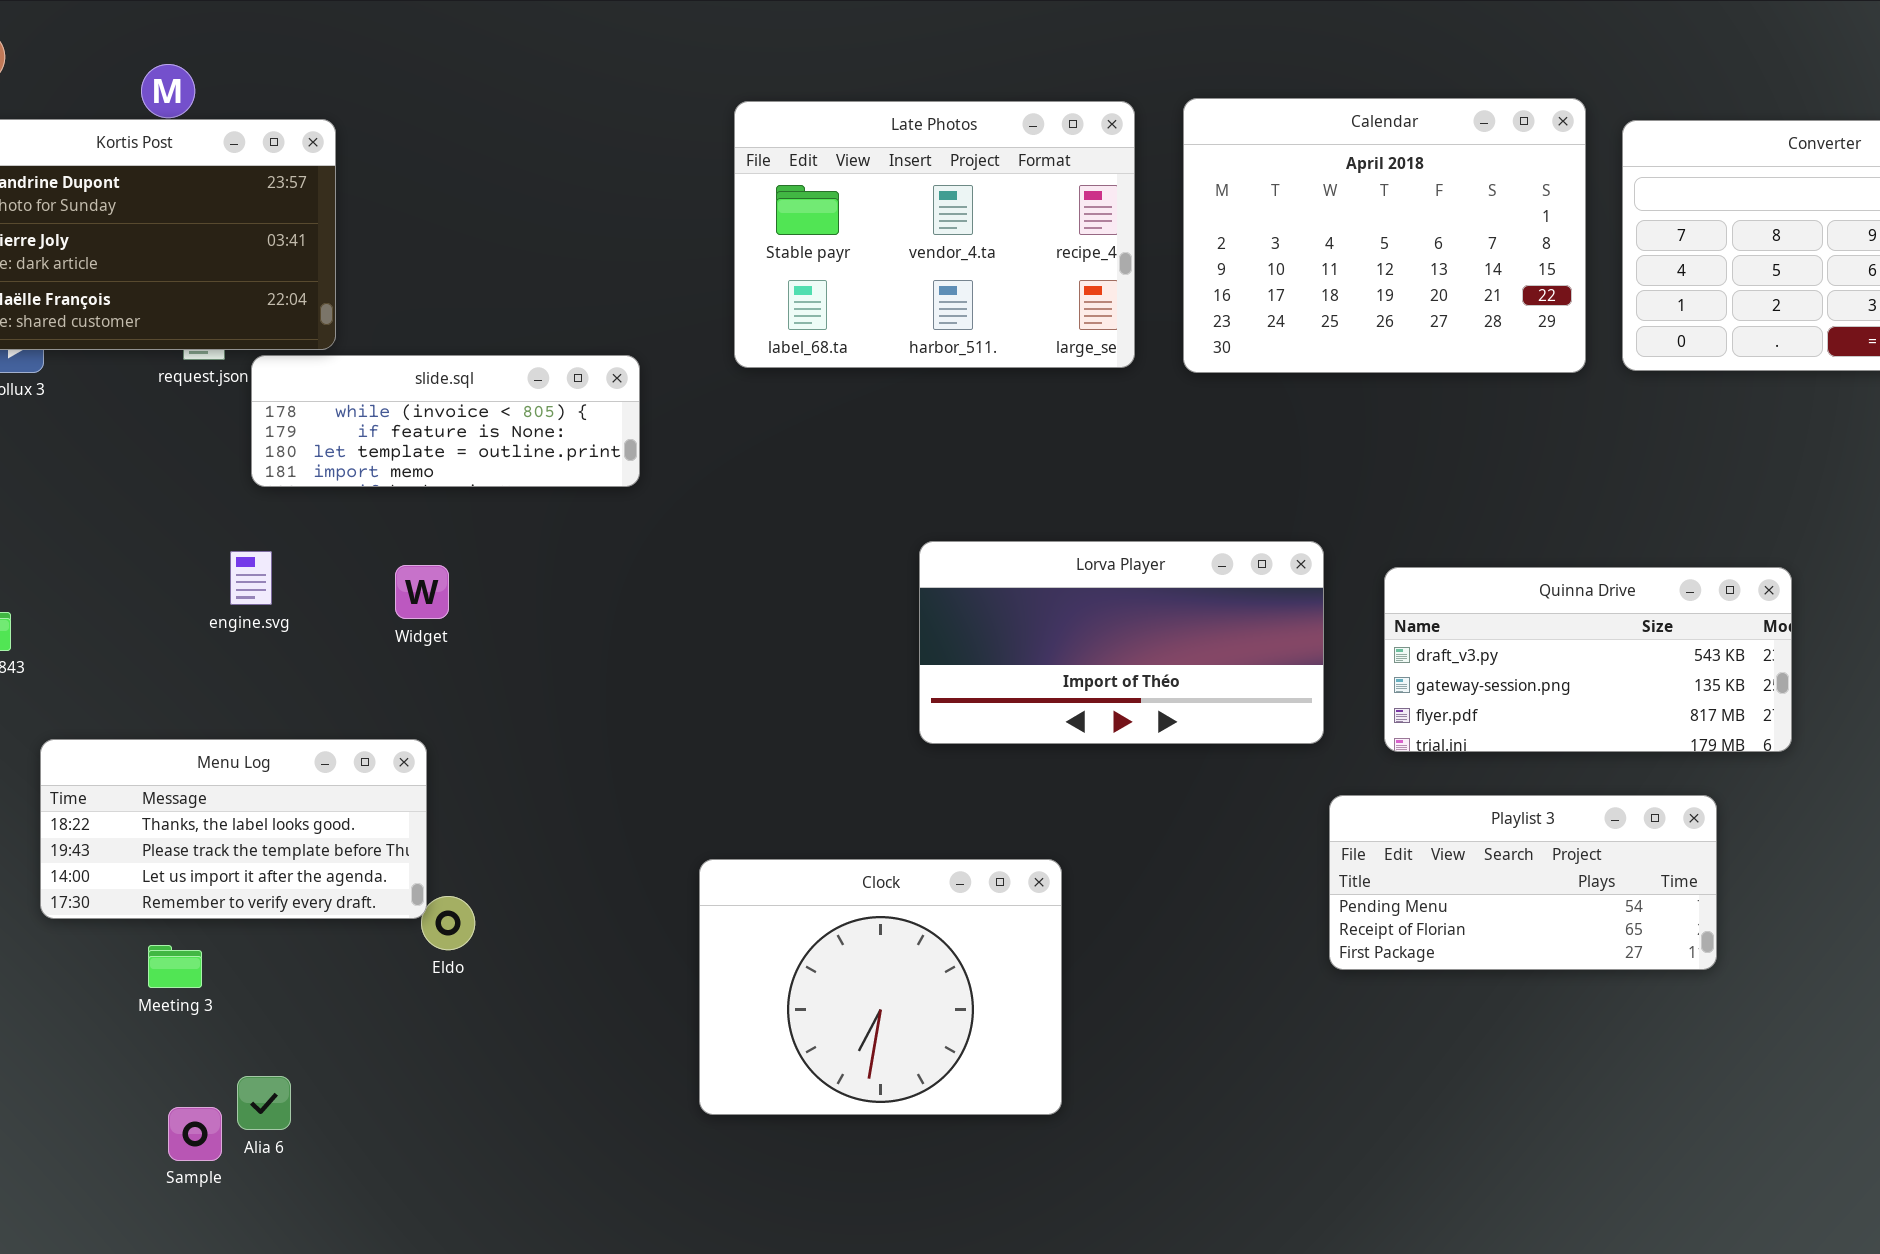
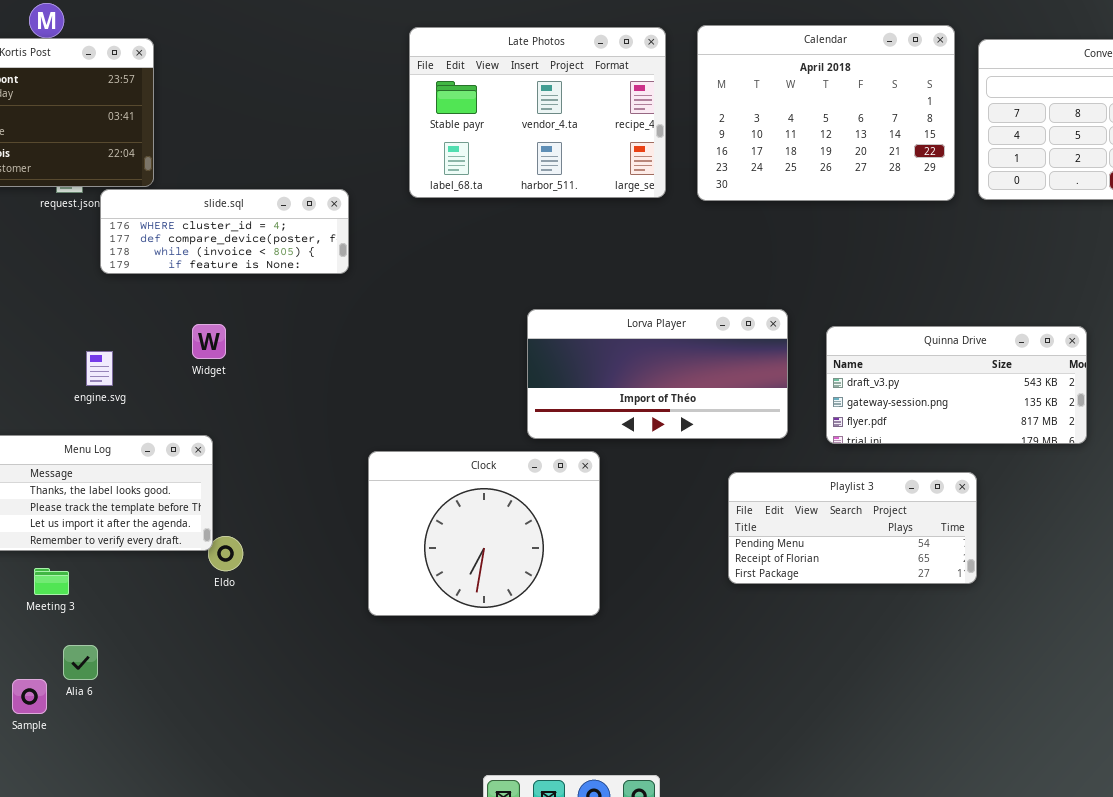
slide.sql: [251,355,640,487] -> [100,189,349,274], scrolled up 2 rows
engine.svg: [230,551,272,605] -> [86,351,113,386], moved
Playlist 3: [1329,795,1717,970] -> [728,472,977,584], moved
Clock: [699,859,1062,1115] -> [368,451,600,616], moved
Alia 6: [237,1076,291,1130] -> [63,645,98,680], moved
Sample: [168,1107,222,1161] -> [12,679,47,714], moved

